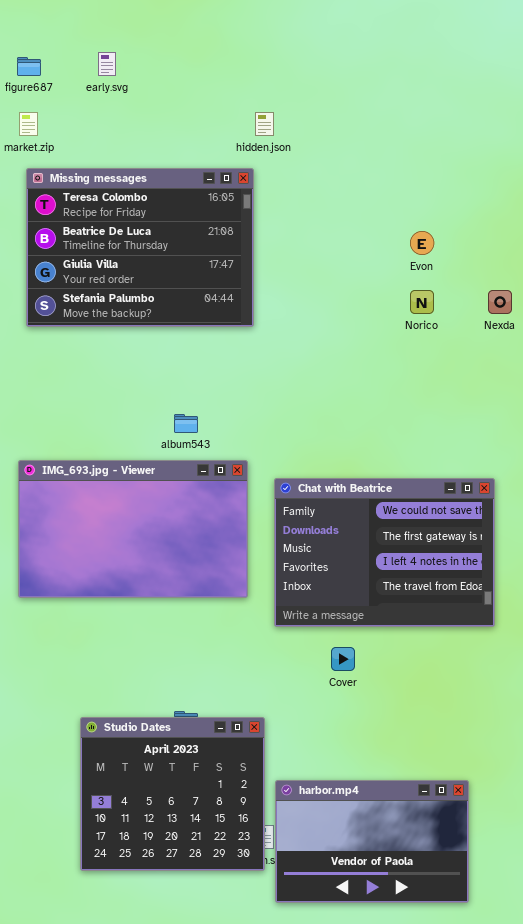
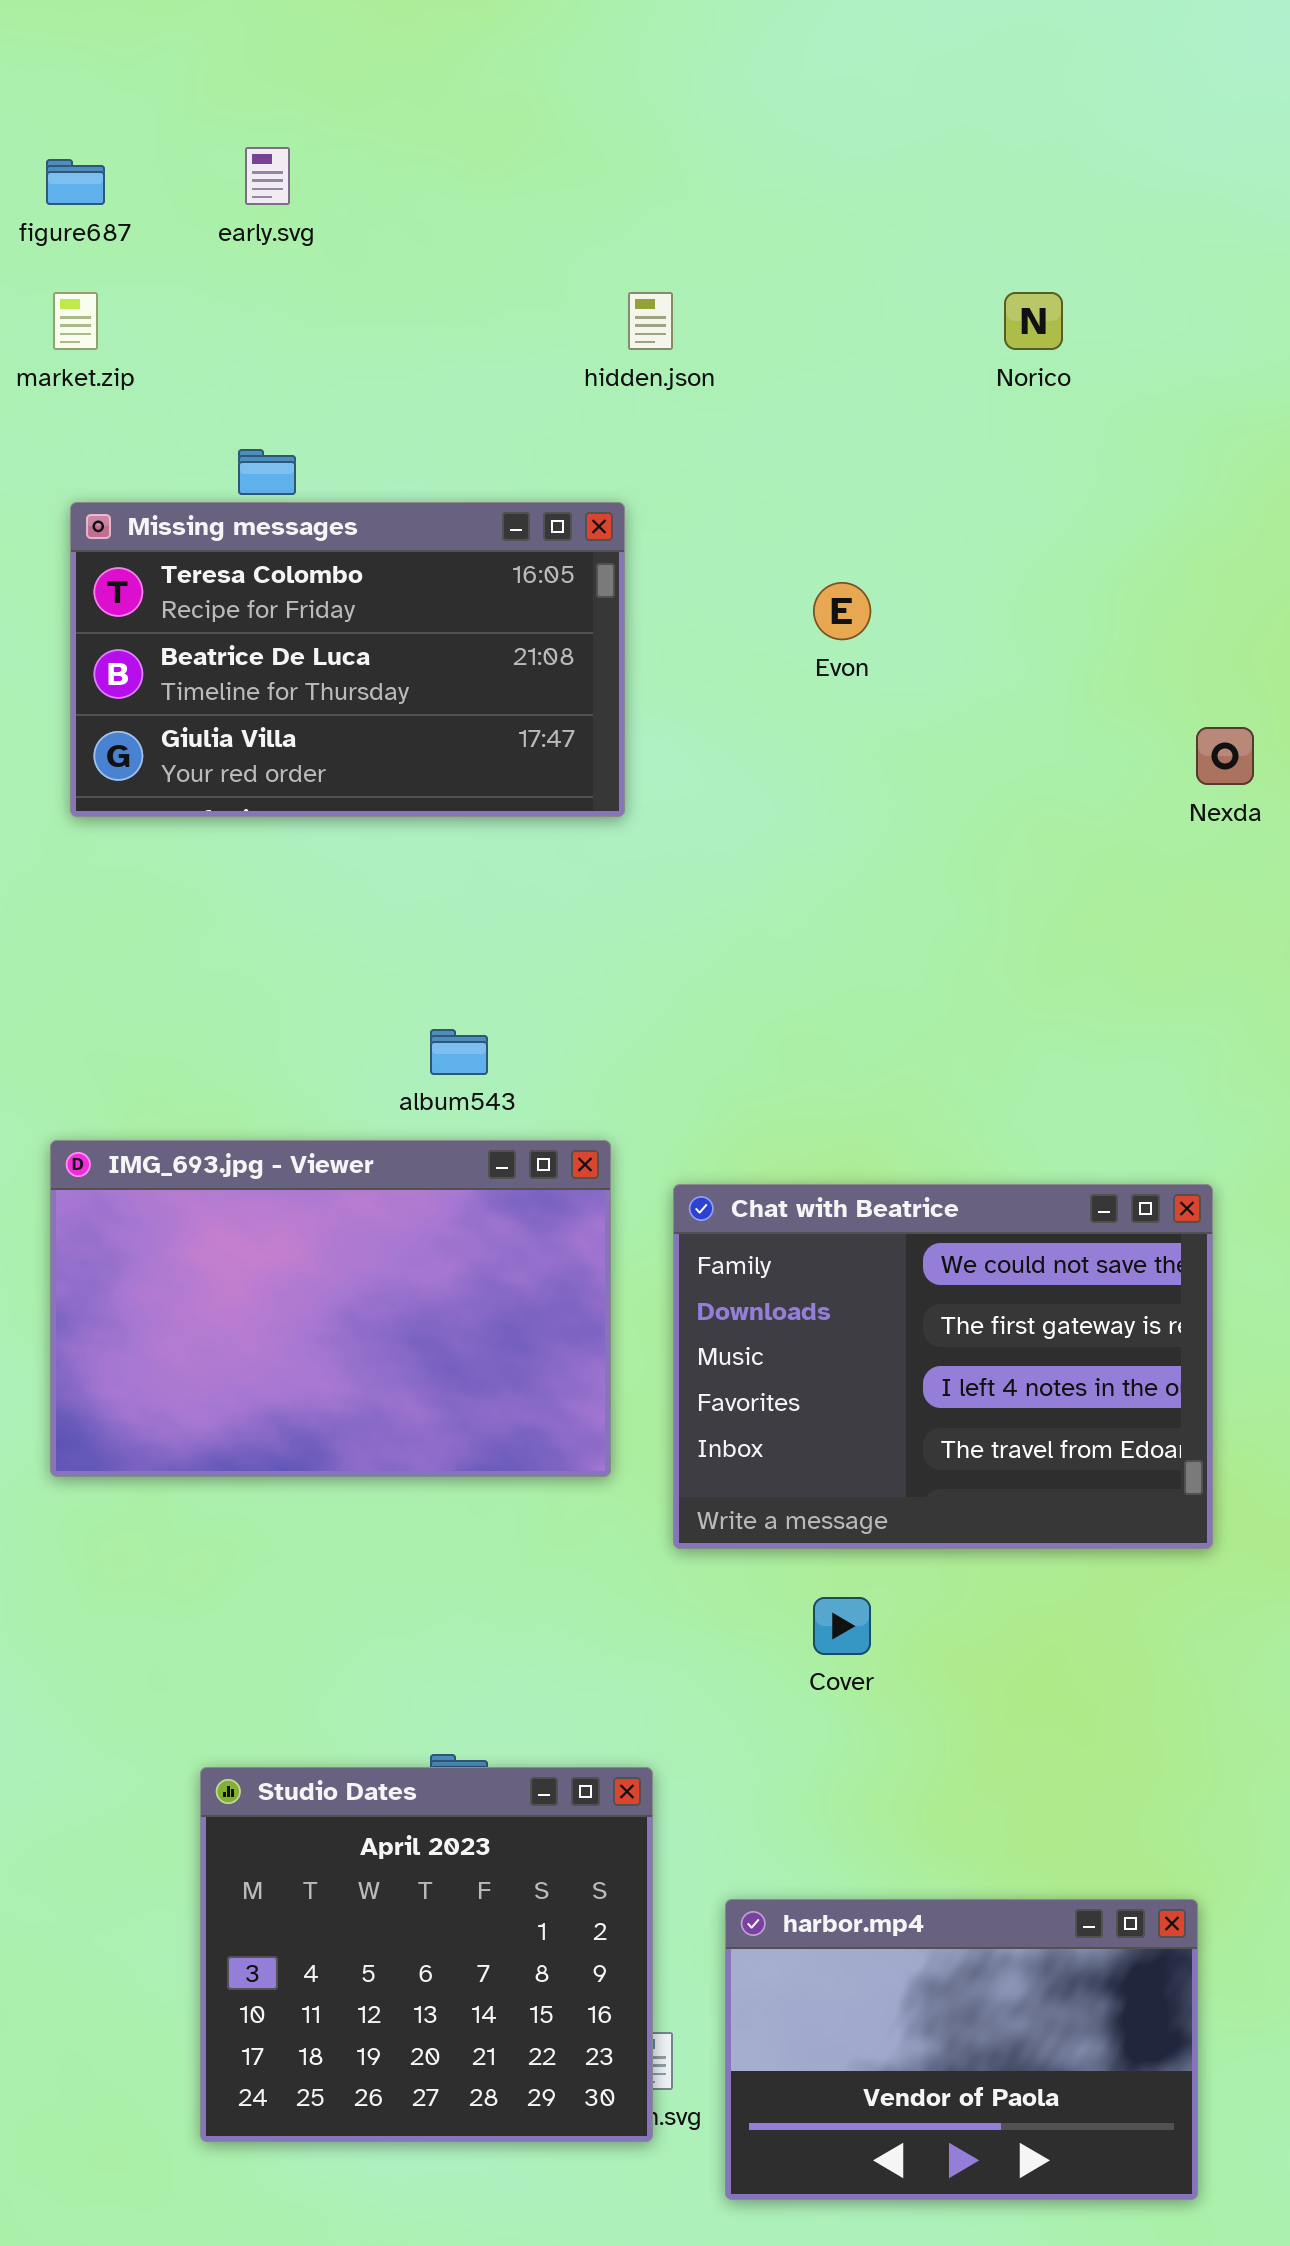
Missing messages: [26,168,254,327] -> [70,502,625,817], resized
Evon: [410,231,434,255] -> [813,582,871,640], moved
Norico: [410,290,434,314] -> [1004,292,1063,350], moved
harbor.mp4: [275,780,469,903] -> [725,1899,1198,2200], moved

